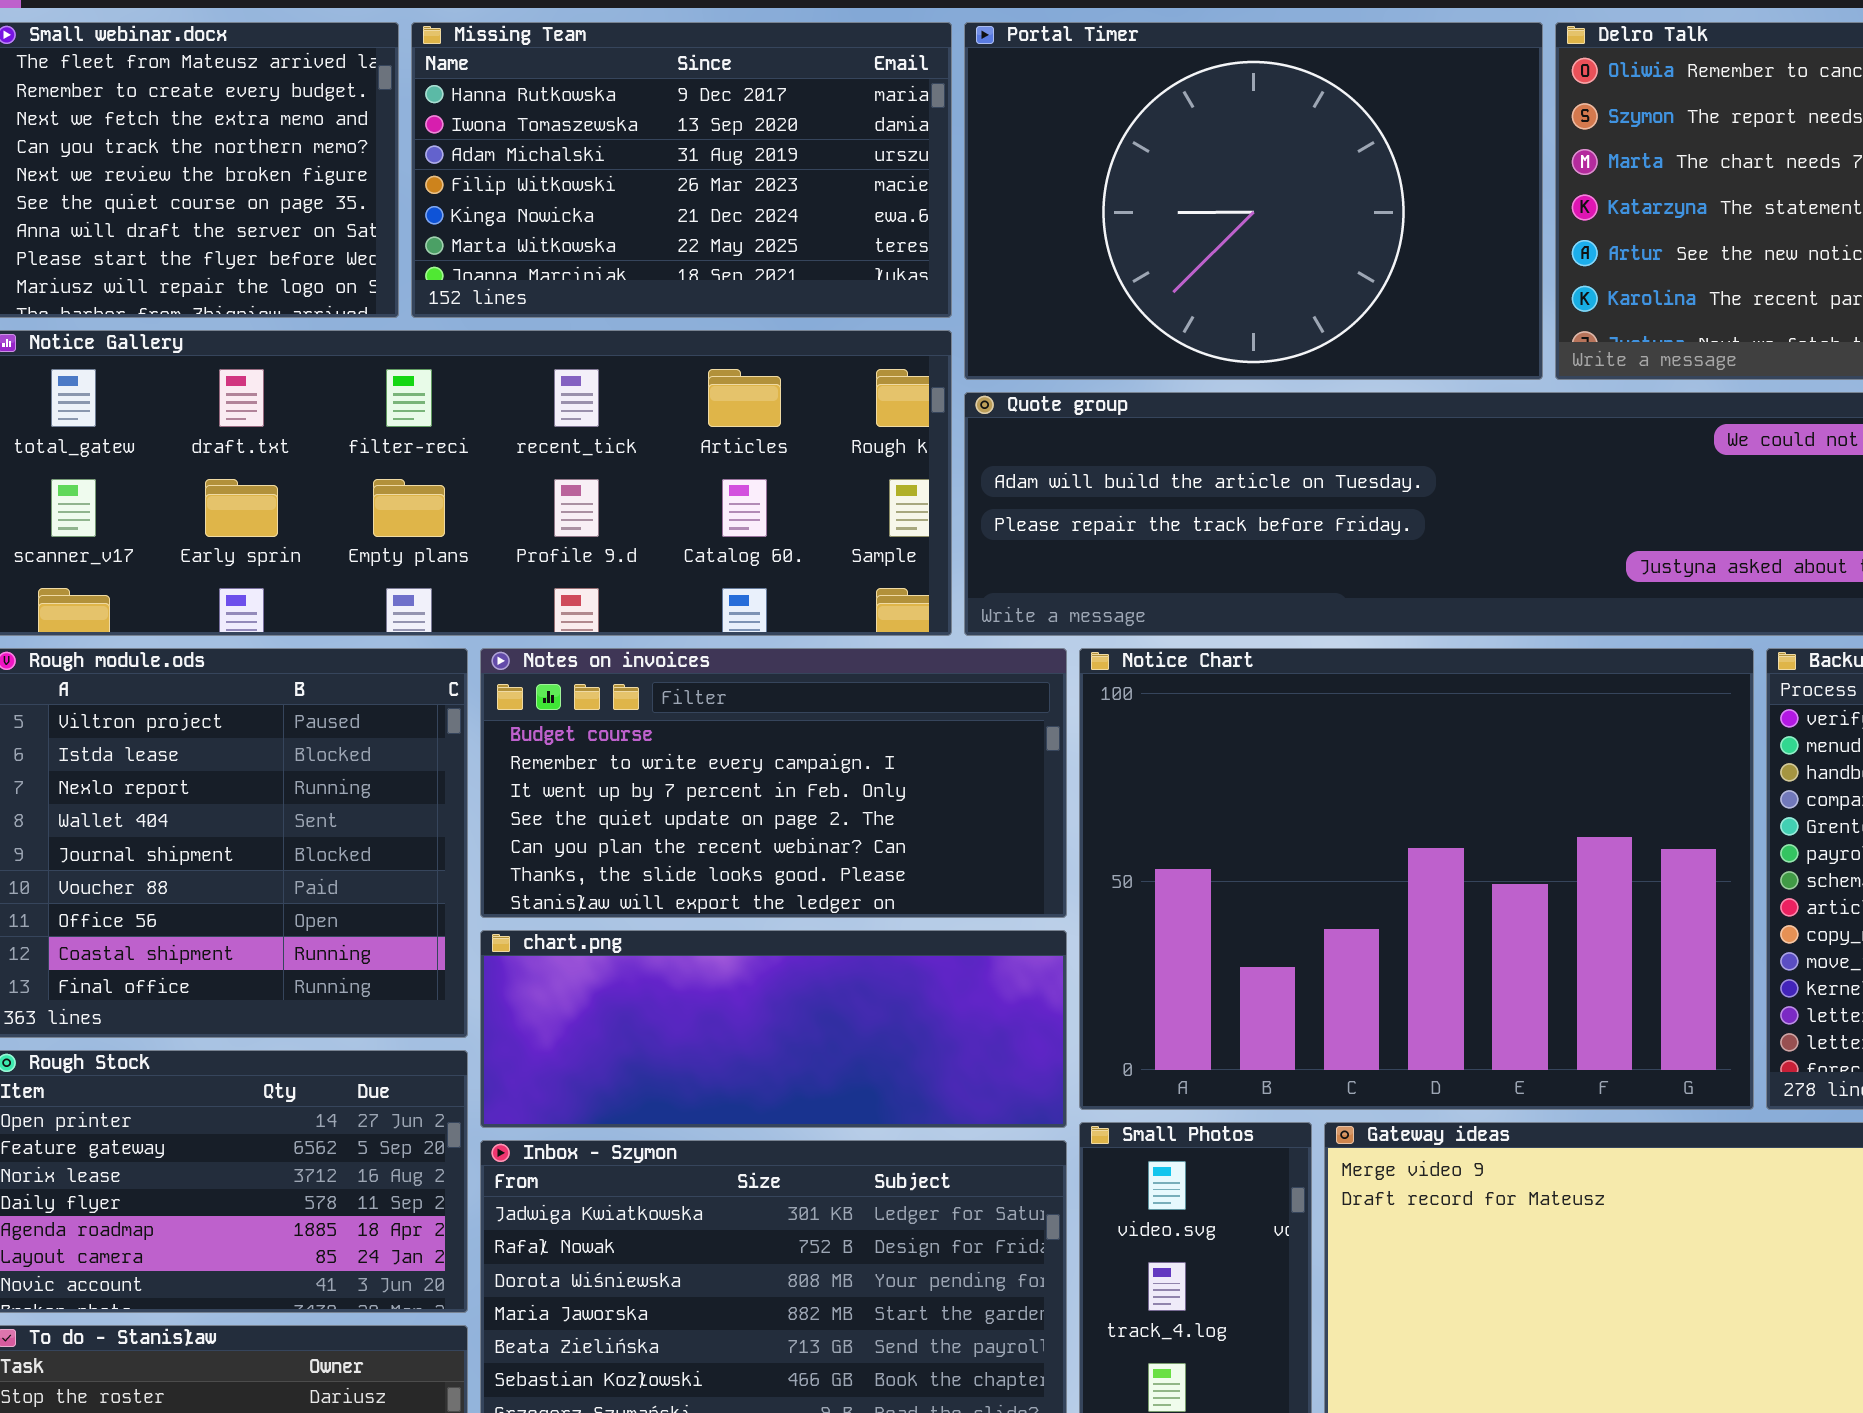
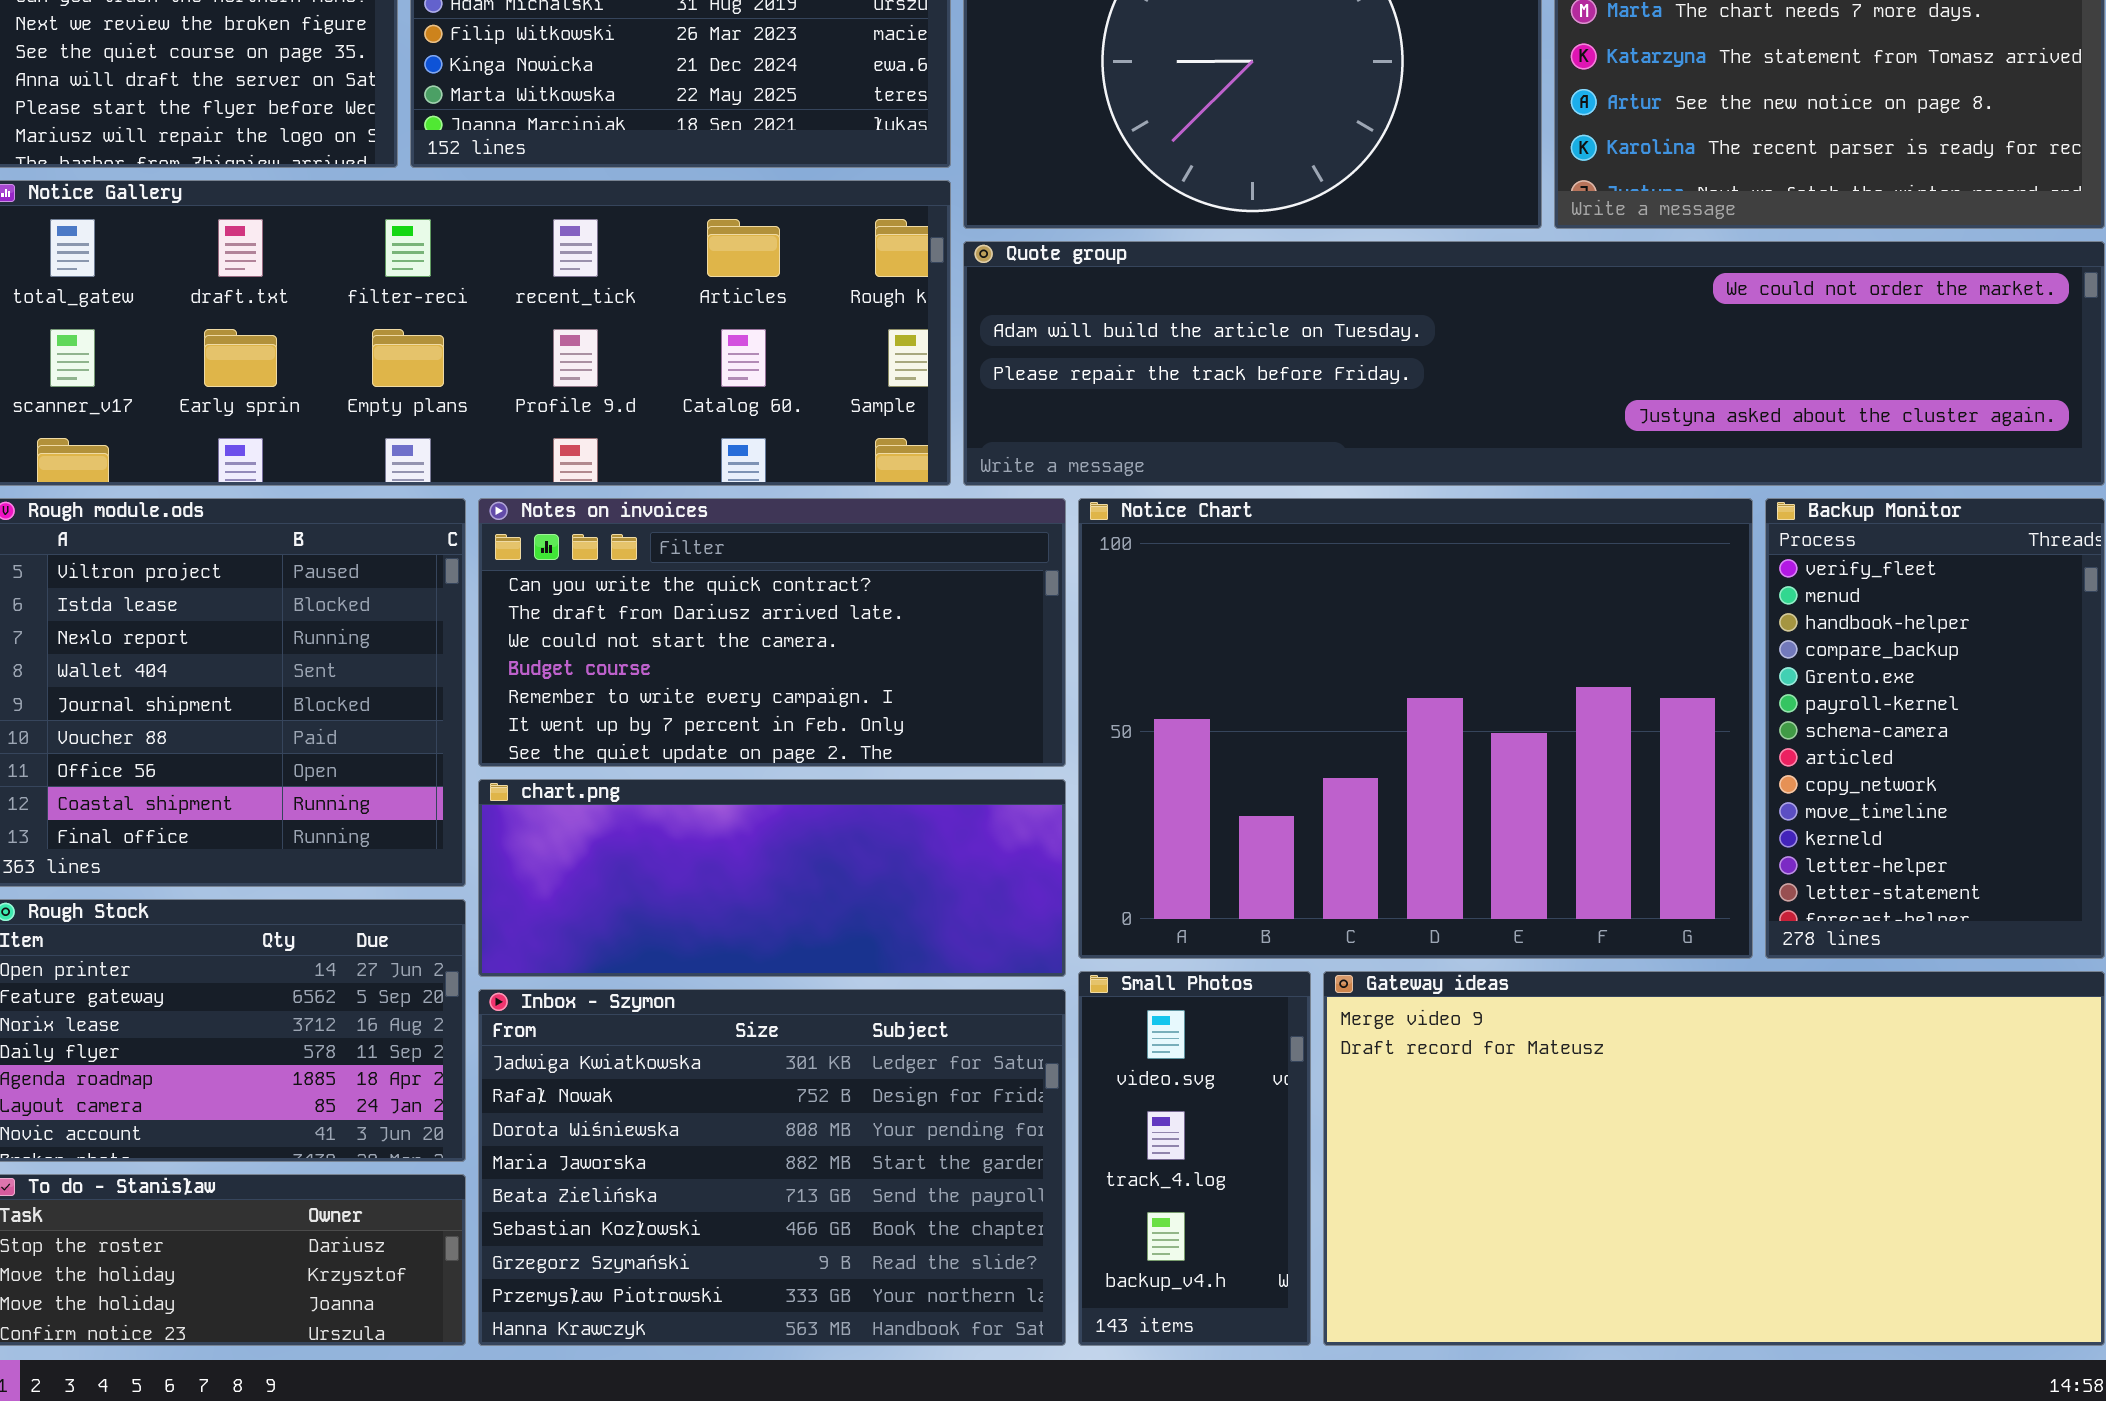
Notes on invoices: [480,648,1067,918] -> [478,498,1066,767], scrolled up 3 rows

